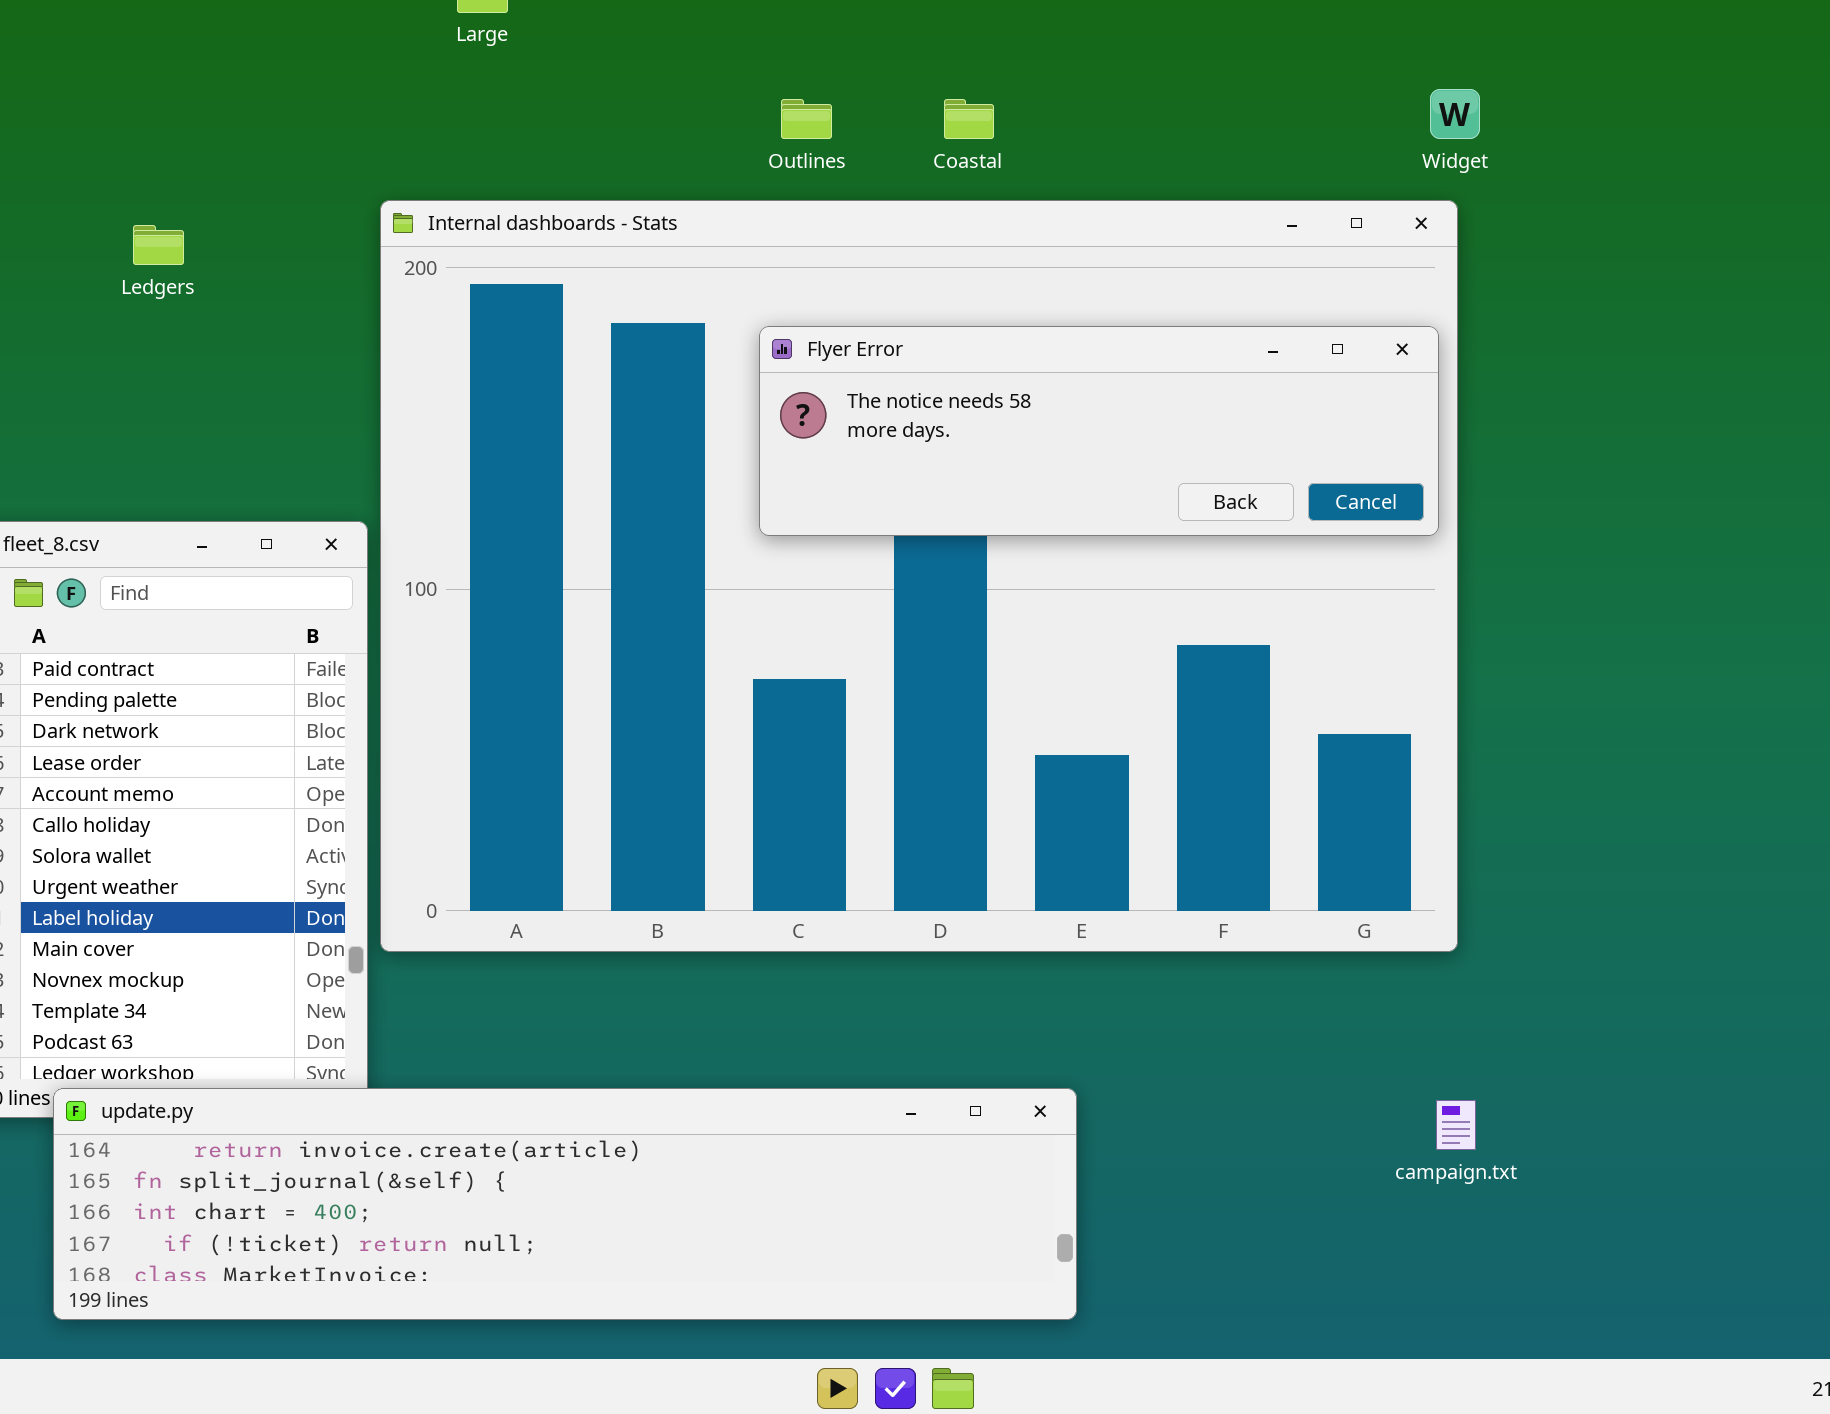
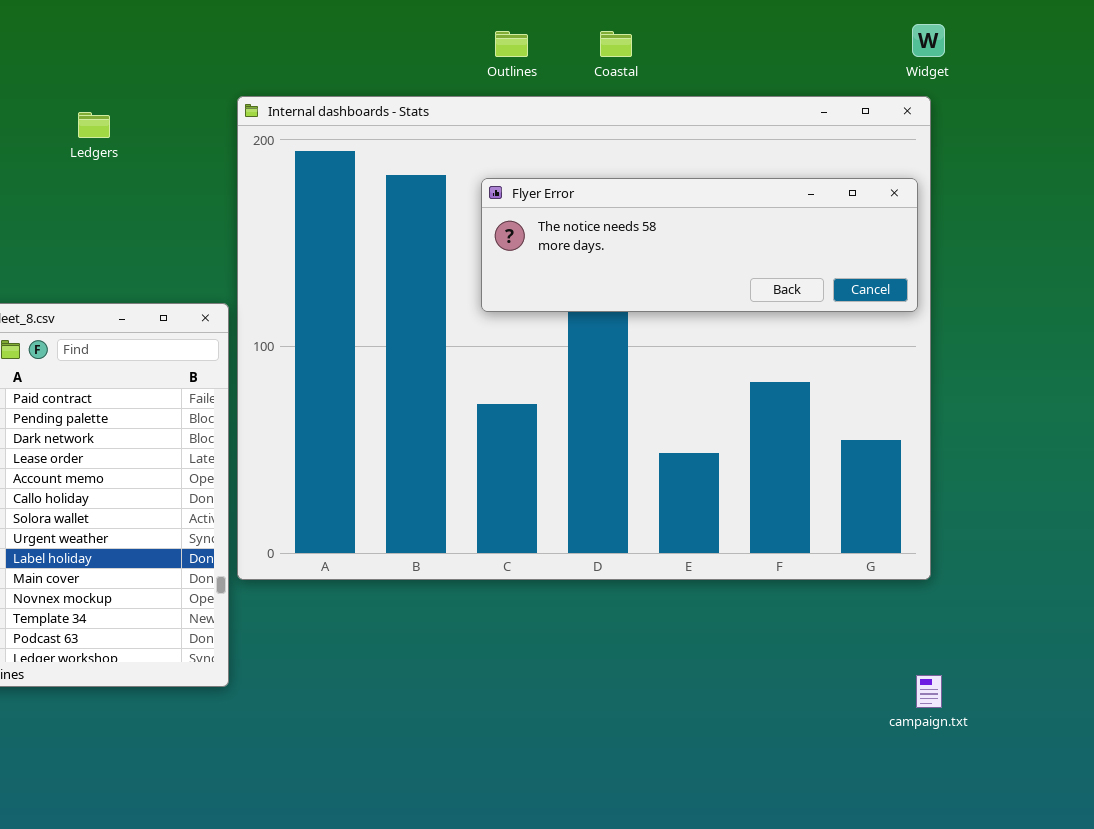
update.py: [53,1088,1077,1320] -> none, closed

